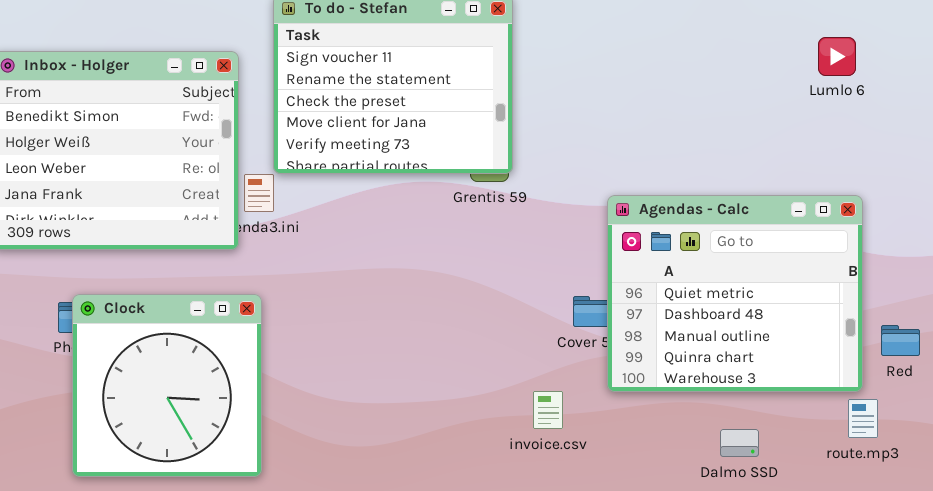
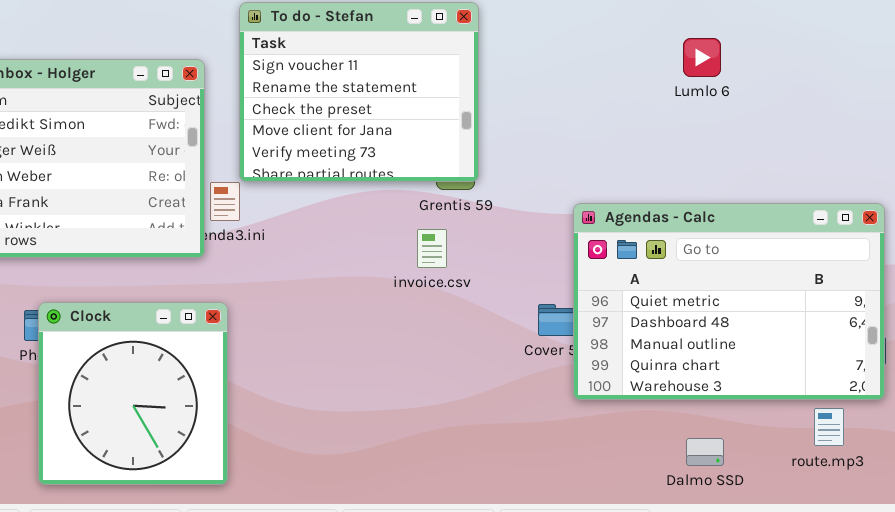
Lumlo 6: [818,37,856,76] -> [683,38,721,77], moved
Agendas - Calc: [607,195,863,392] -> [573,203,885,400], resized
invoice.csv: [533,391,563,429] -> [417,229,447,268], moved

